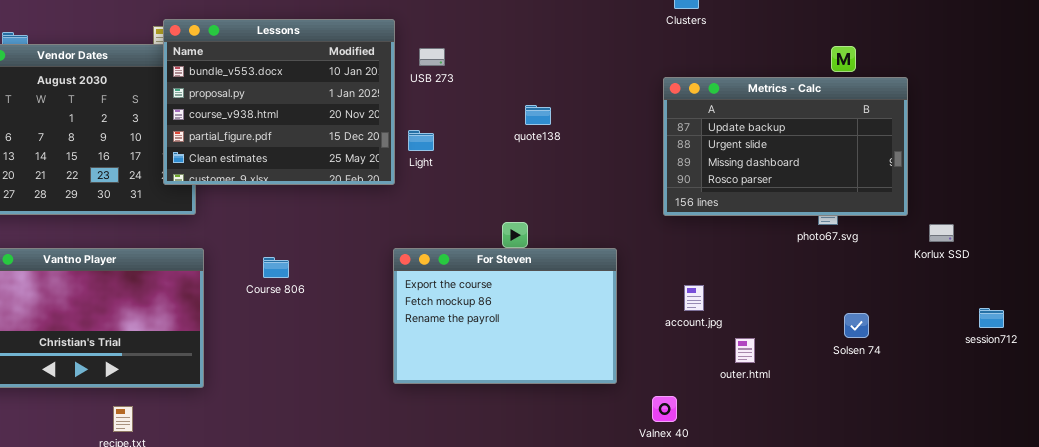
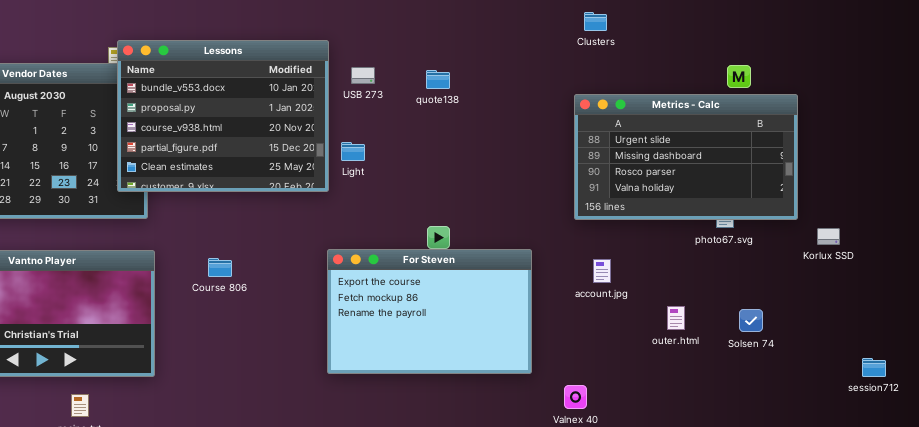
Metrics - Calc: [663,77,908,216] -> [574,94,798,220], scrolled down 1 row
quote138: [525,105,551,125] -> [426,70,450,89], moved
account.jpg: [684,285,704,311] -> [593,259,611,283], moved
session712: [979,308,1004,328] -> [862,358,886,377], moved
outer.html: [735,338,755,363] -> [667,306,685,330], moved

